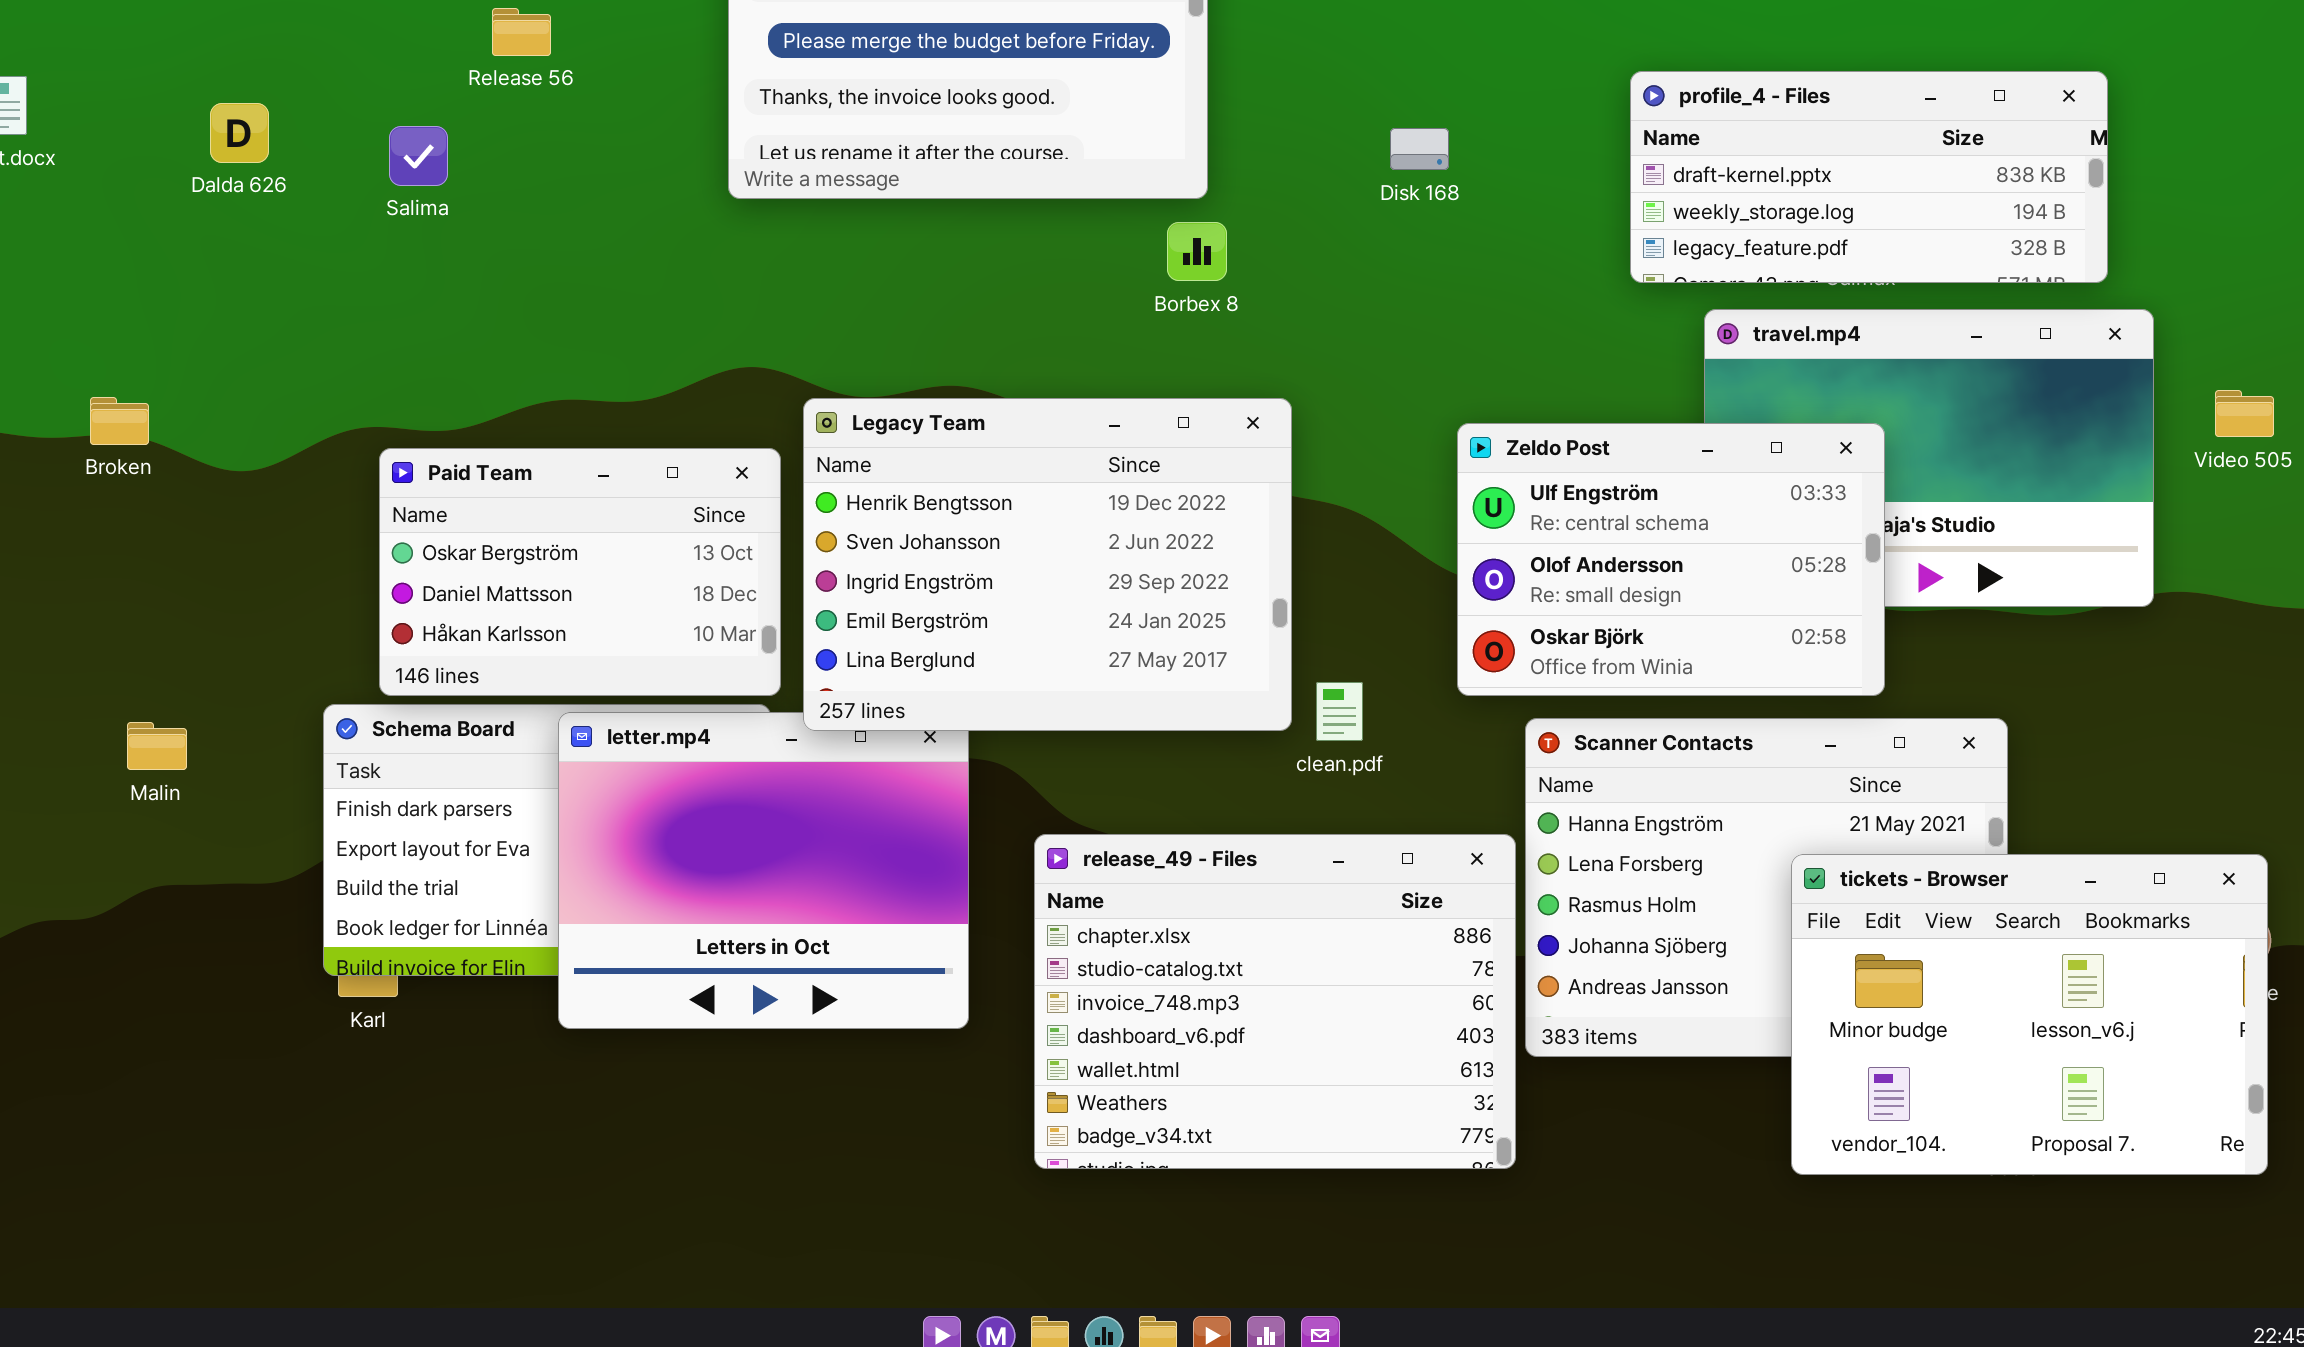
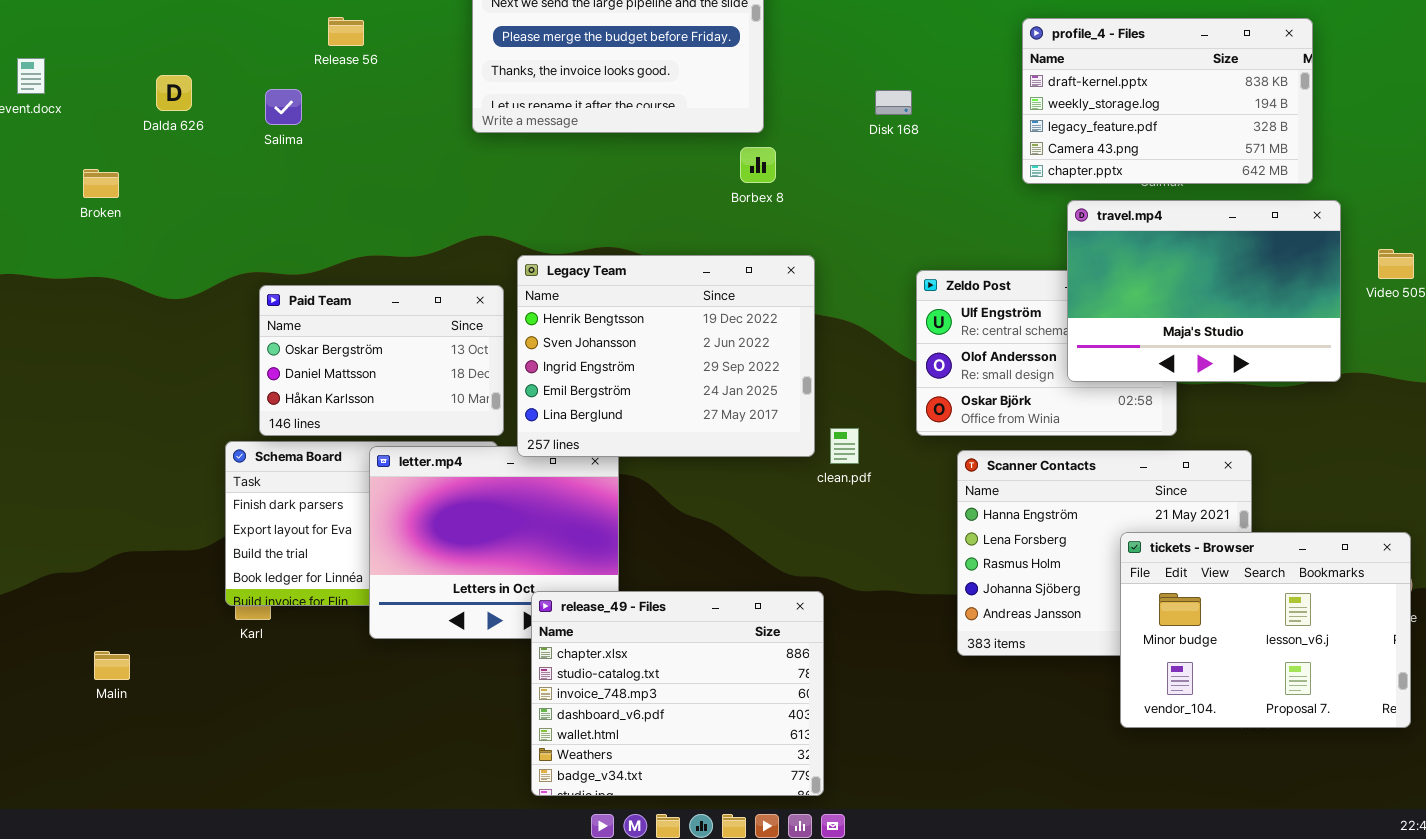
profile_4 - Files: [1630,71,2108,283] -> [1022,18,1313,184], resized
travel.mp4: [1704,309,2154,607] -> [1067,200,1341,382], raised
Broken: [90,397,149,445] -> [83,169,119,198], moved
Malin: [127,722,187,770] -> [94,651,130,680], moved
release_49 - Files: [1034,834,1516,1169] -> [531,591,824,796], moved

